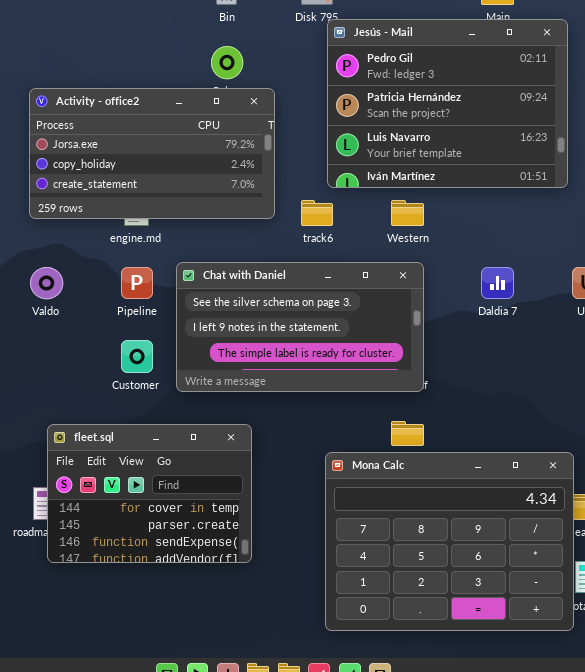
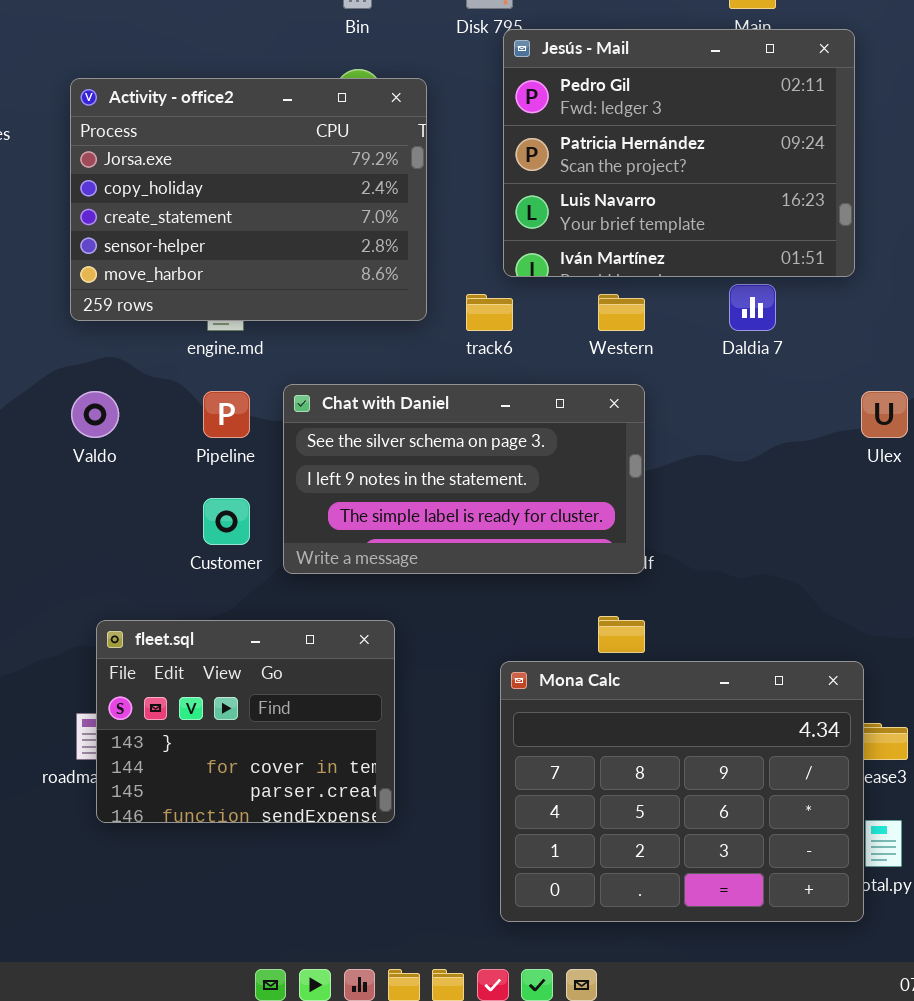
Activity - office2: [29,88,275,219] -> [70,78,427,321], resized
Daldia 7: [481,267,514,299] -> [729,284,776,331], moved
fleet.sql: [47,424,252,563] -> [96,620,395,823], scrolled up 1 row

